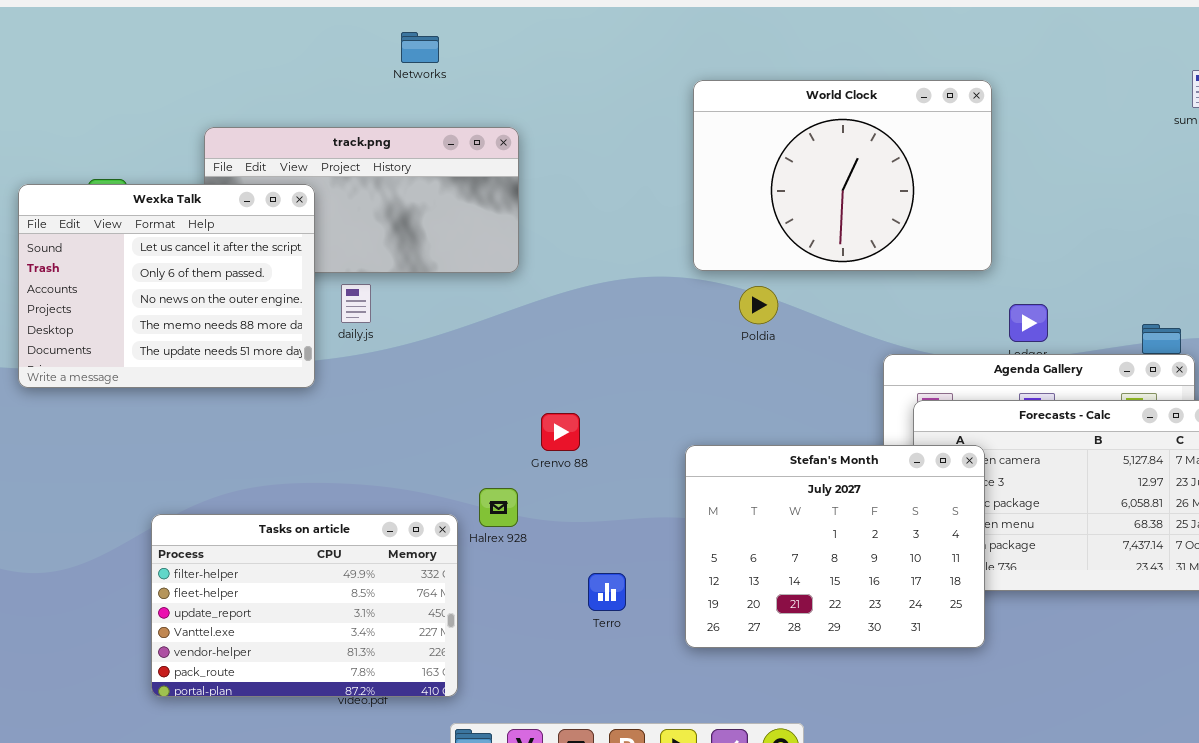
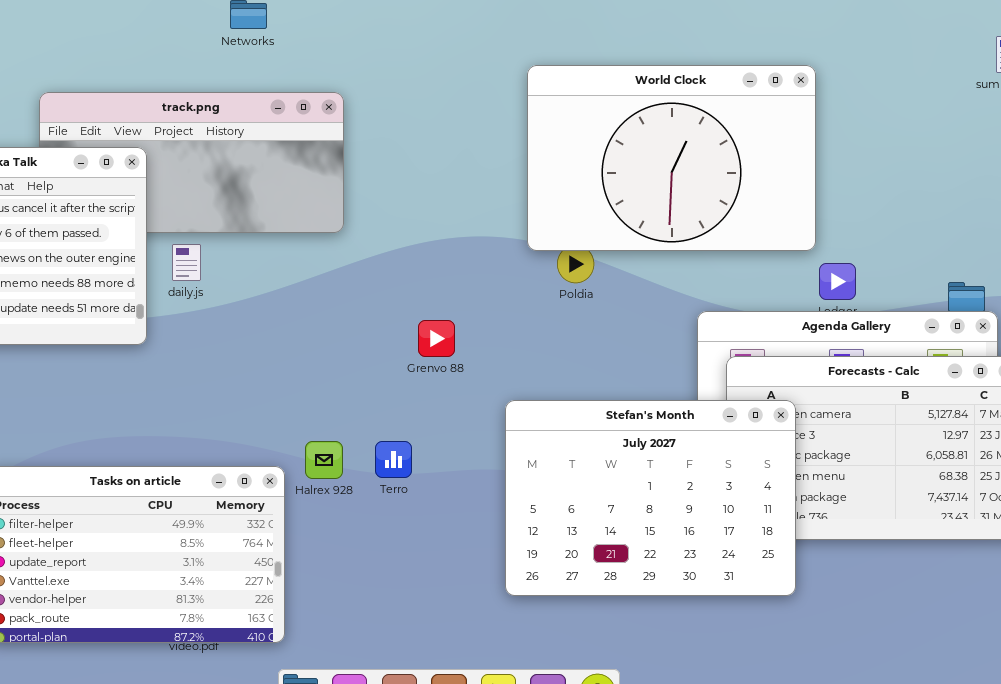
World Clock: [693,80,992,271] -> [527,65,816,251], moved
Grenvo 88: [541,413,580,451] -> [418,320,455,357], moved
Terro: [588,573,626,611] -> [375,441,412,478], moved

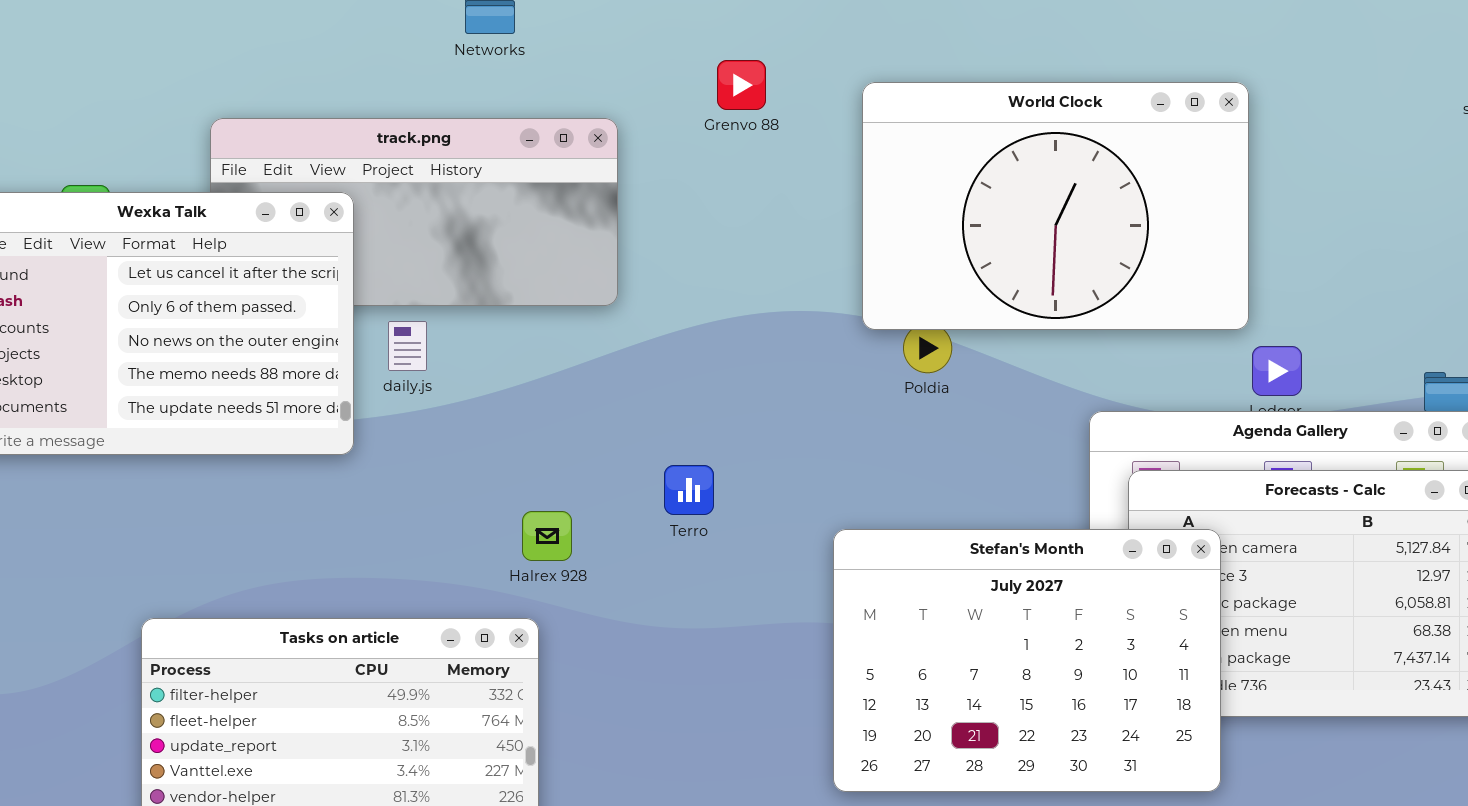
Grenvo 88: [418,320,455,357] -> [717,60,766,110], moved
Terro: [375,441,412,478] -> [664,465,714,515], moved
Halrex 928: [305,441,343,479] -> [522,511,572,561], moved

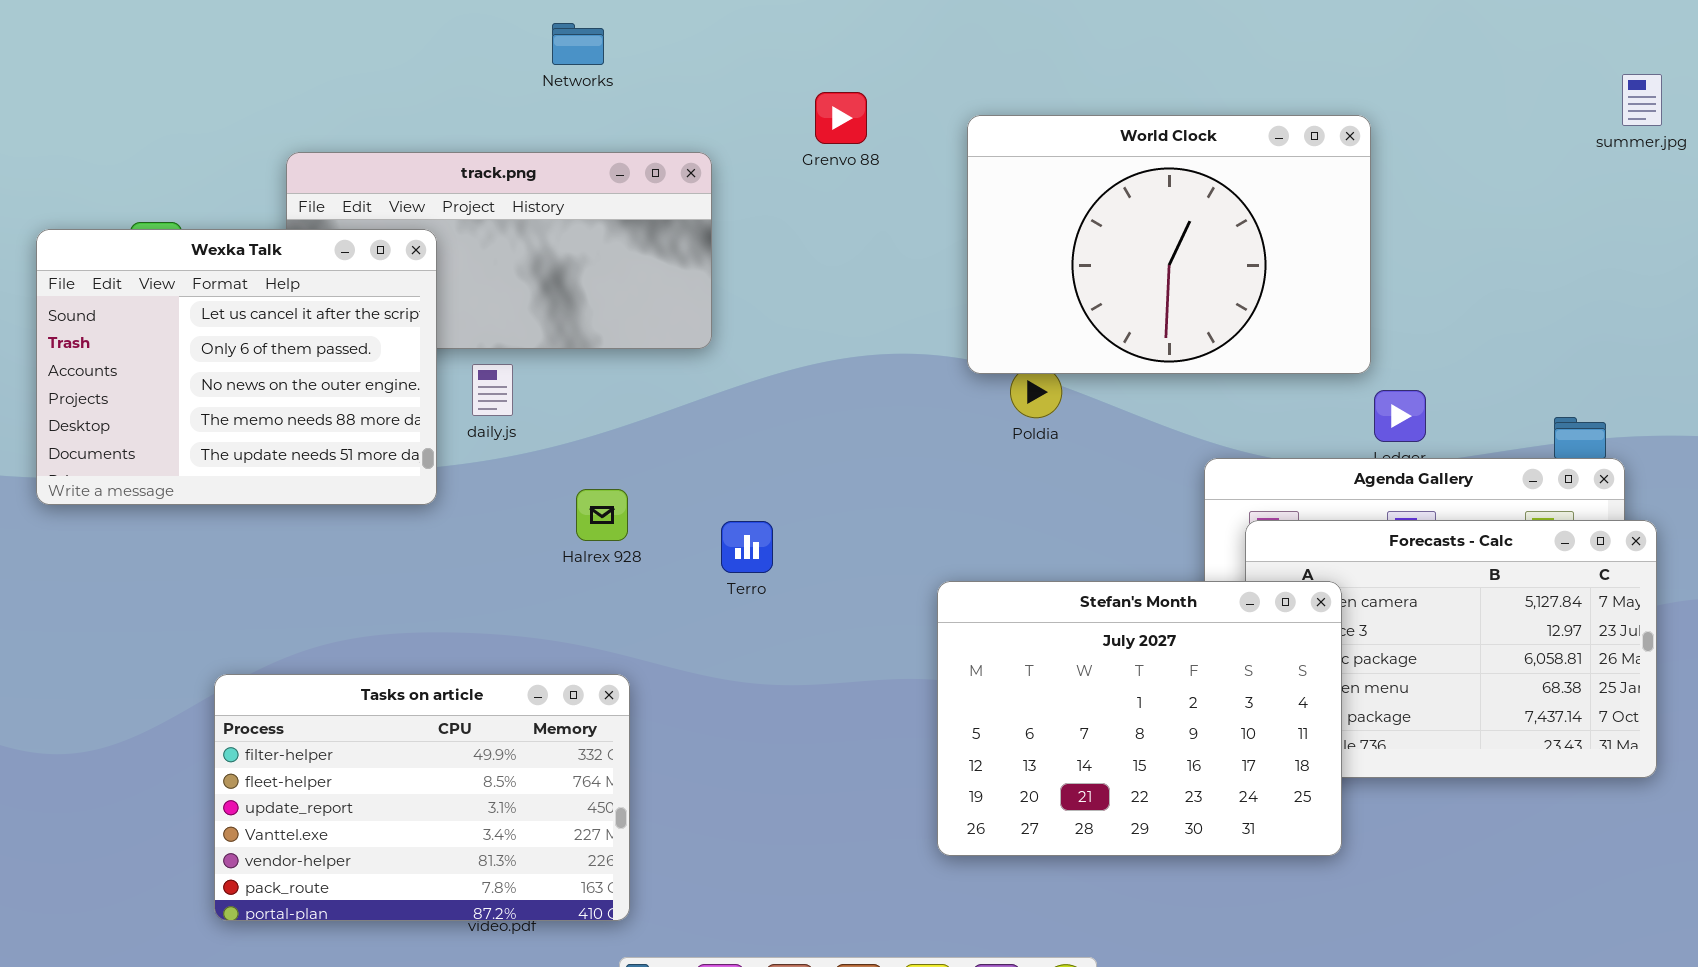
Terro: [664,465,714,515] -> [721,521,773,573], moved
Halrex 928: [522,511,572,561] -> [576,489,628,541], moved

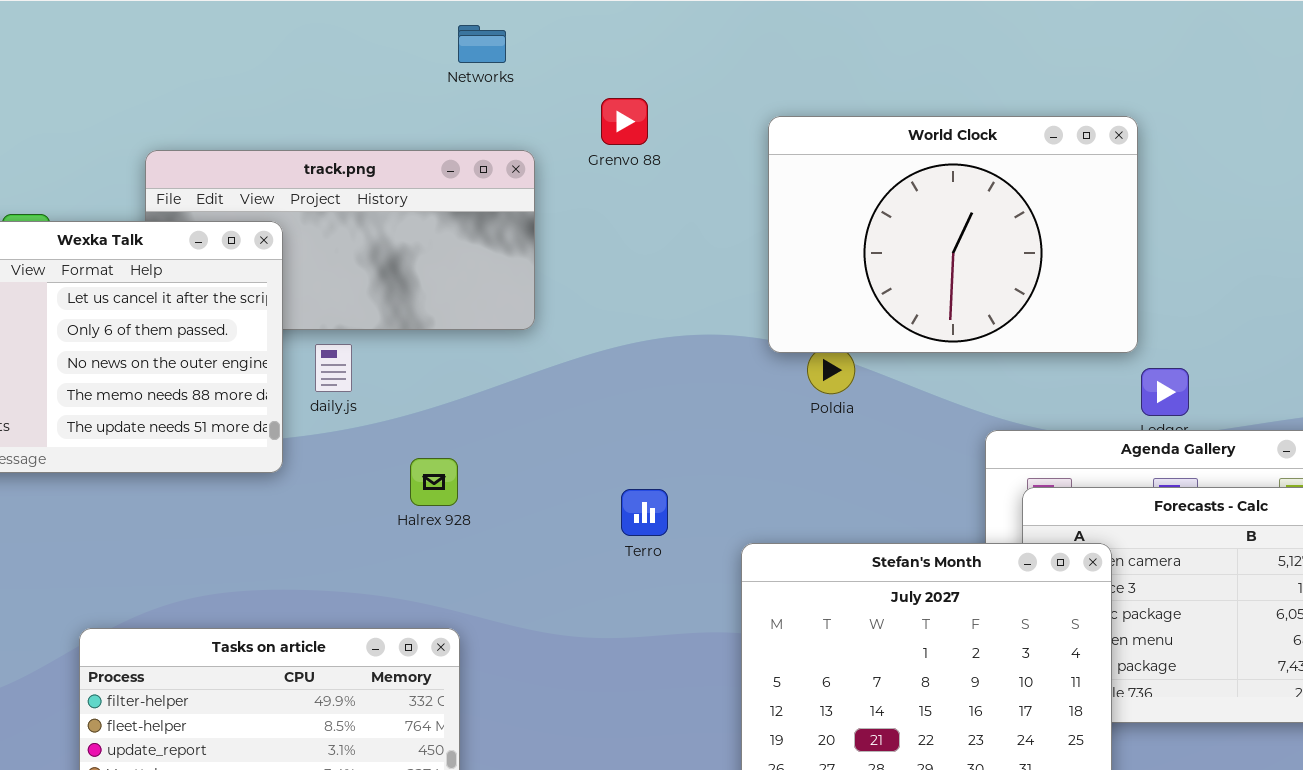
Networks: [552,23,604,65] -> [458,25,506,63], moved
Grenvo 88: [815,92,867,144] -> [601,98,648,145], moved
Terro: [721,521,773,573] -> [621,489,668,536], moved

